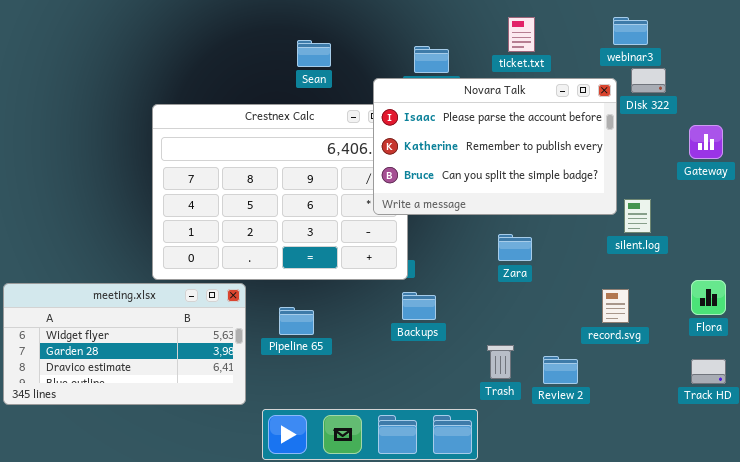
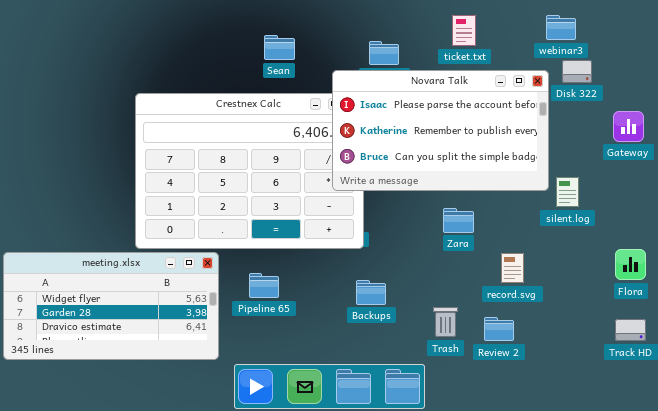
record.svg: [602,289,629,323] -> [501,253,524,283], moved
Backups: [402,292,436,320] -> [356,280,386,305], moved

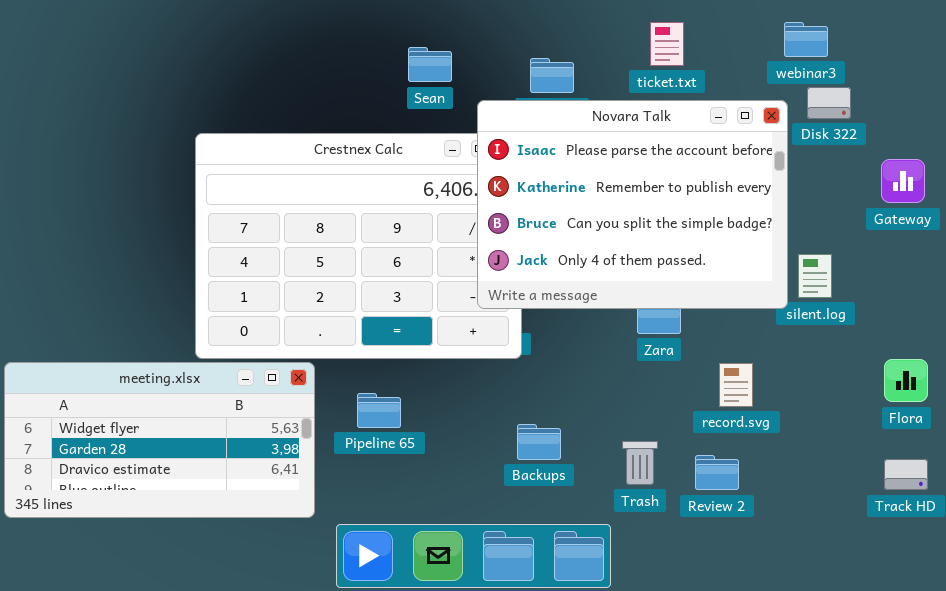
Sean: [264,35,295,60] -> [408,47,452,82], moved
Novara Talk: [332,70,549,191] -> [477,100,788,309], resized
Backups: [356,280,386,305] -> [517,424,561,460], moved

